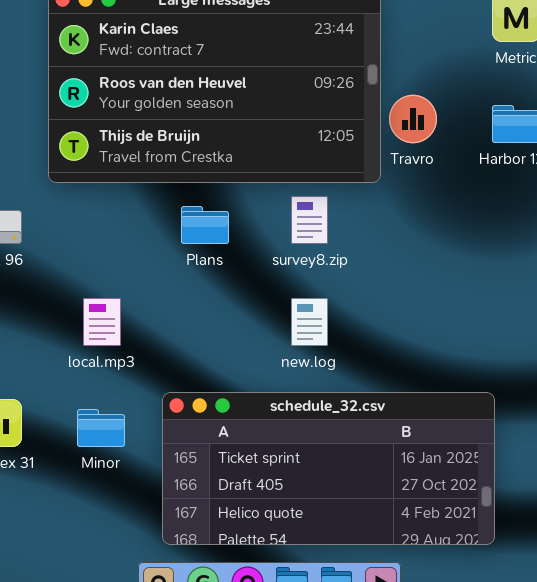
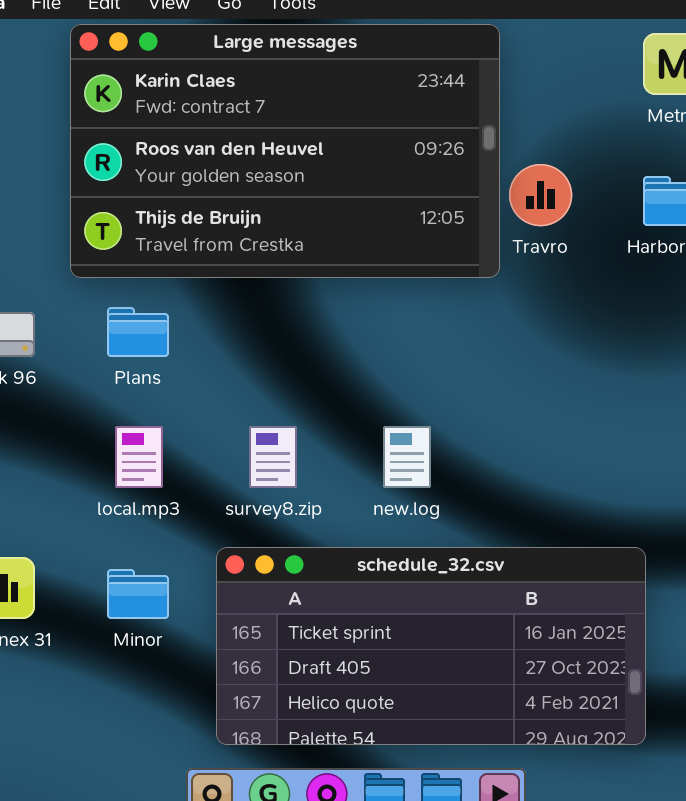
survey8.zip: [291,196,328,244] -> [249,426,297,488], moved
Plans: [181,206,229,244] -> [107,307,169,357], moved

